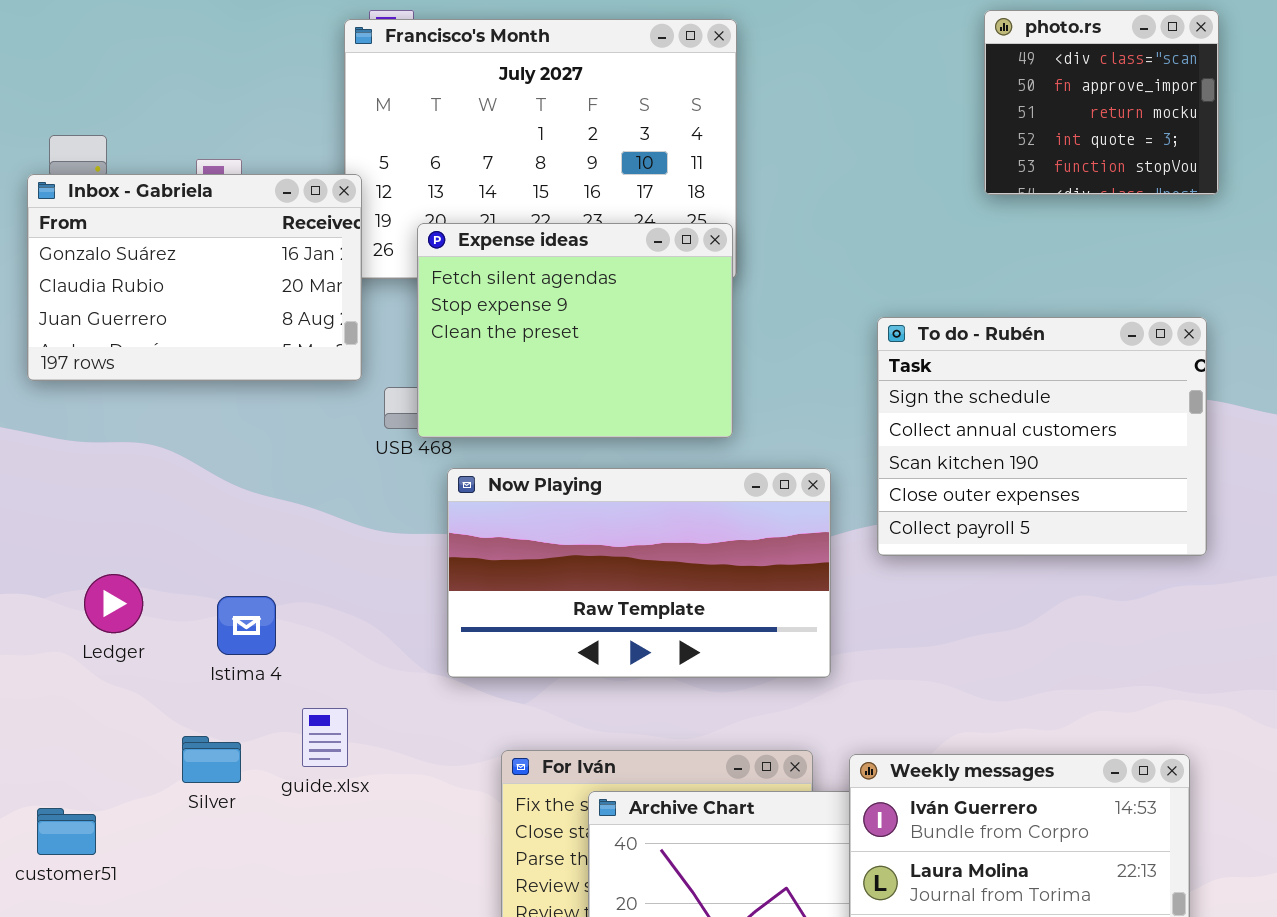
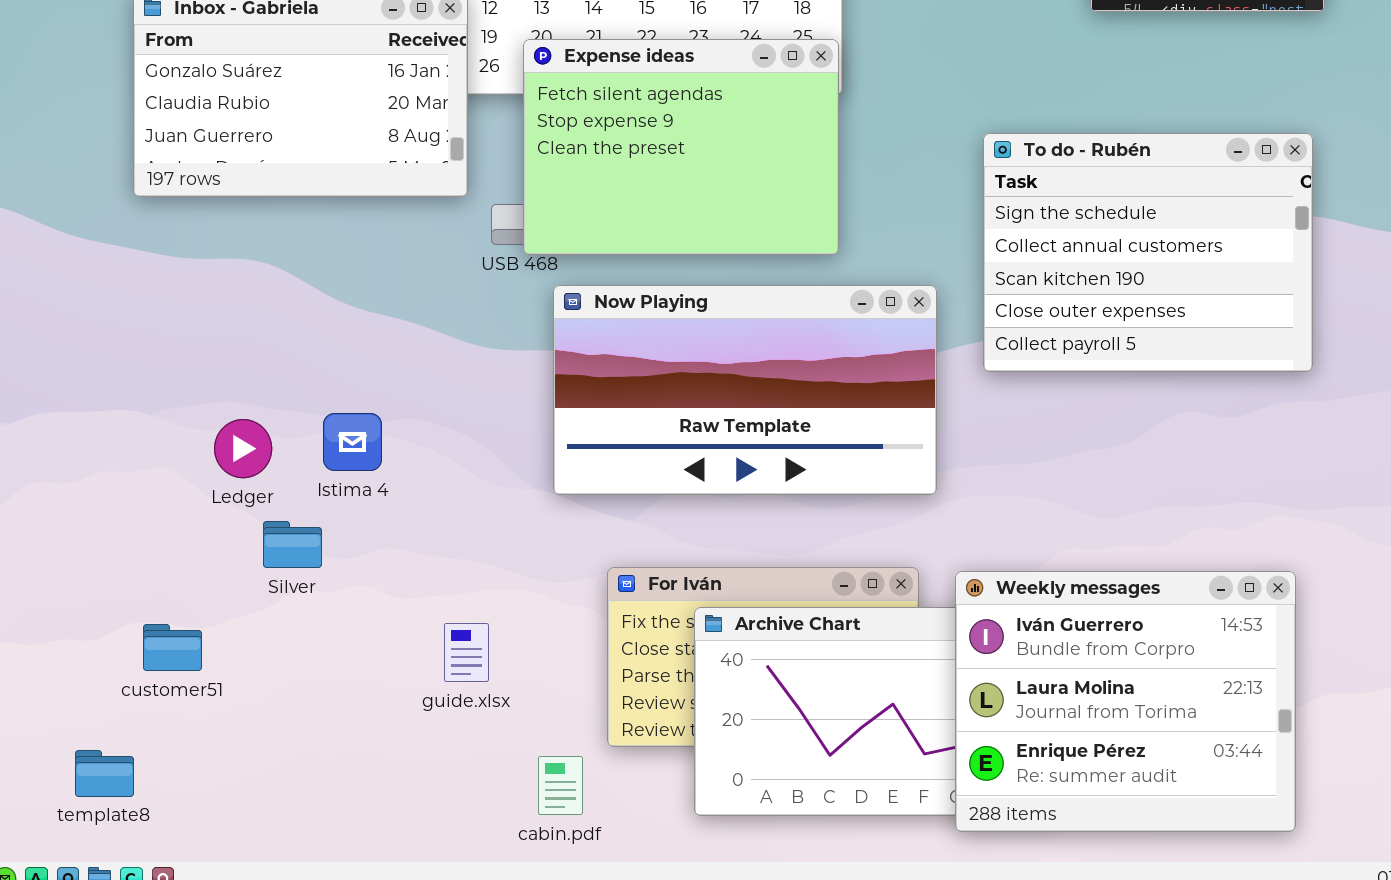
Ledger: [84,574,143,633] -> [214,419,272,478], moved
guide.xlsx: [302,708,348,767] -> [444,623,489,682], moved
Silver: [182,736,241,783] -> [263,521,322,568], moved

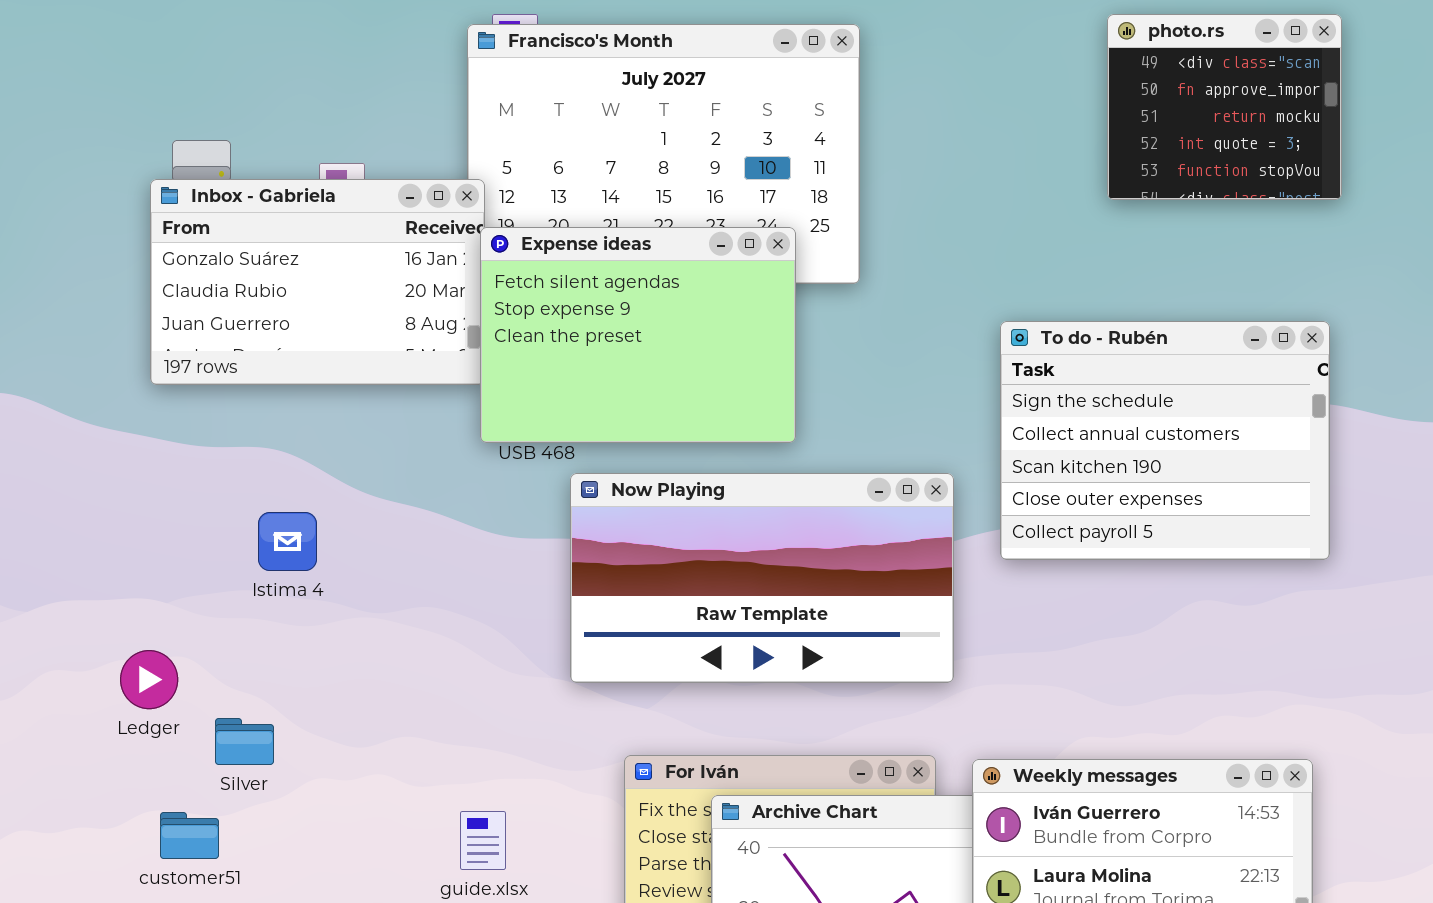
Expense ideas: [523,39,839,255] -> [480,227,796,443], moved
Istima 4: [323,413,382,471] -> [258,512,317,571], moved
Ledger: [214,419,272,478] -> [120,650,178,709], moved
Silver: [263,521,322,568] -> [215,718,274,765], moved

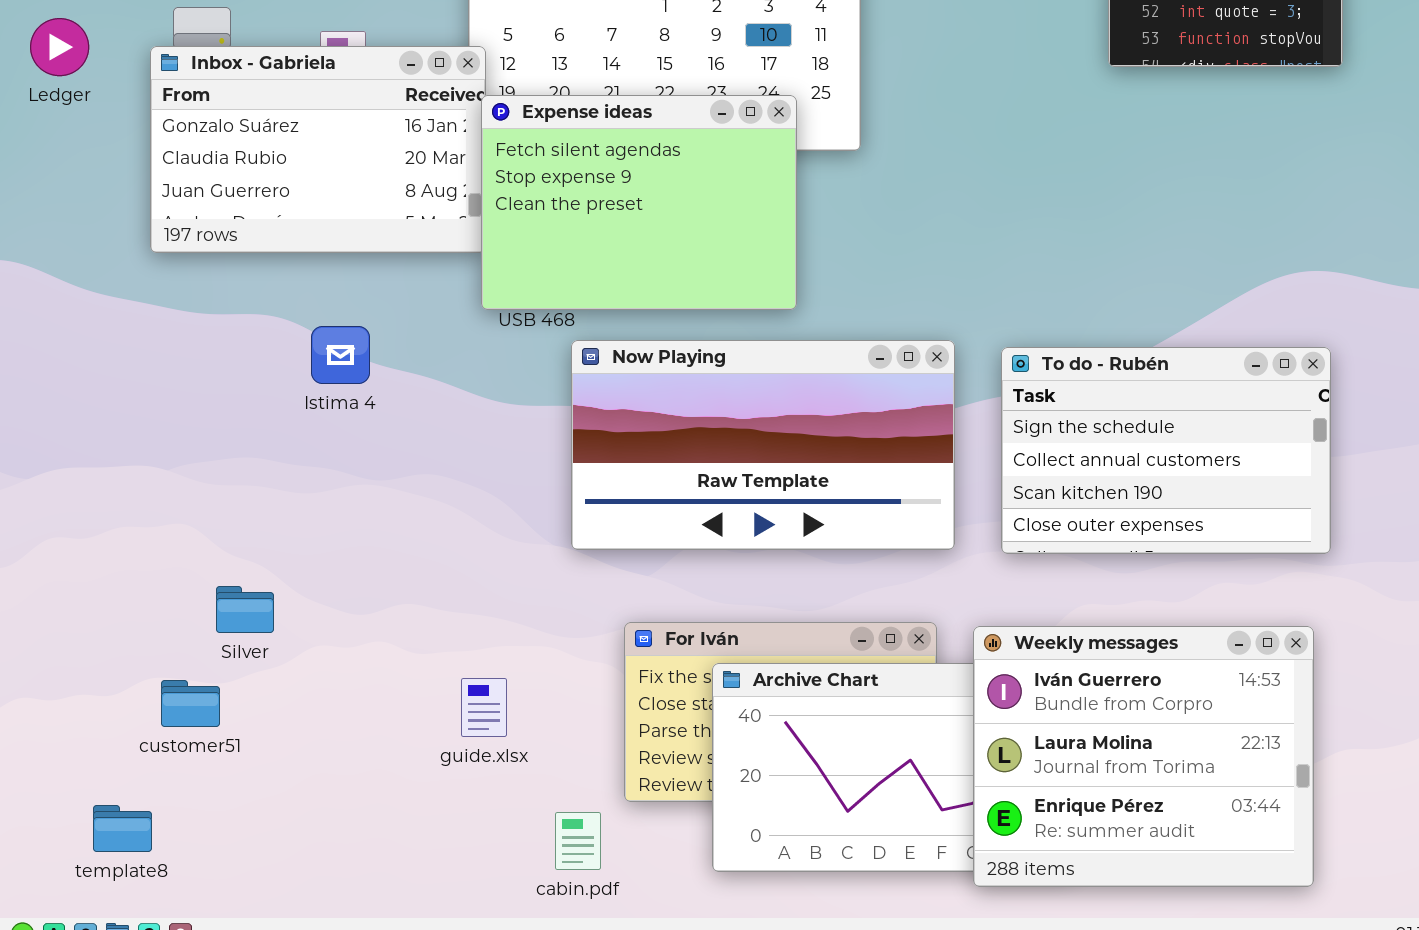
To do - Rubén: [1000,321,1330,560] -> [1001,347,1331,554], moved, resized
Istima 4: [258,512,317,571] -> [311,326,370,384], moved
Ledger: [120,650,178,709] -> [30,18,89,76], moved

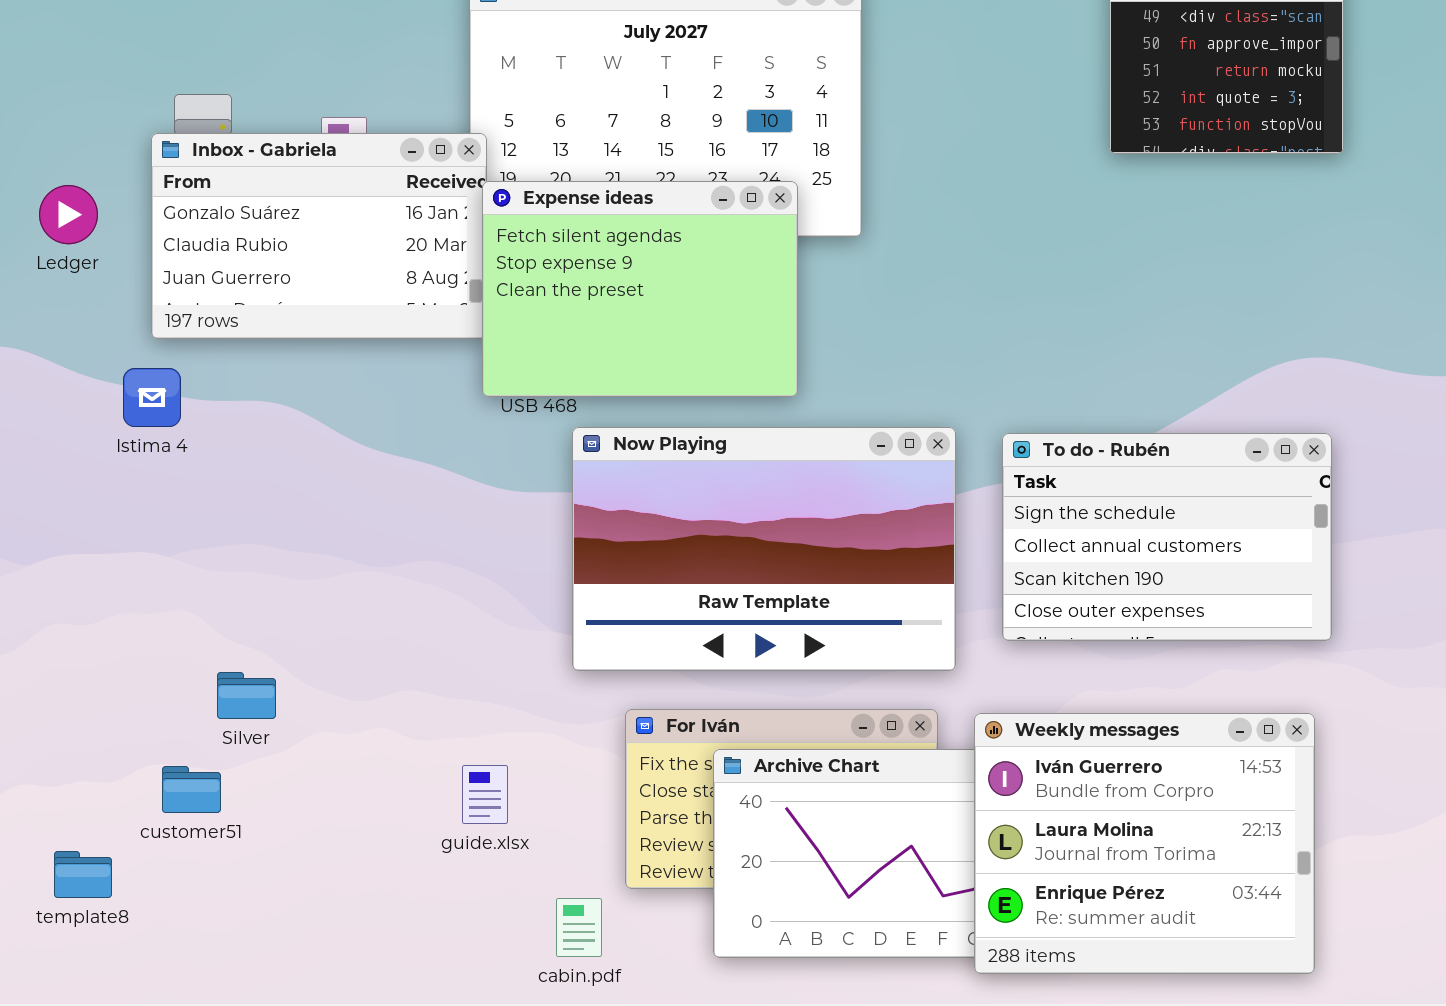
Ledger: [30,18,89,76] -> [39,185,98,244], moved
Istima 4: [311,326,370,384] -> [123,368,181,427], moved
Now Playing: [571,340,955,550] -> [572,427,956,671], resized
template8: [93,805,152,852] -> [54,851,112,898], moved

